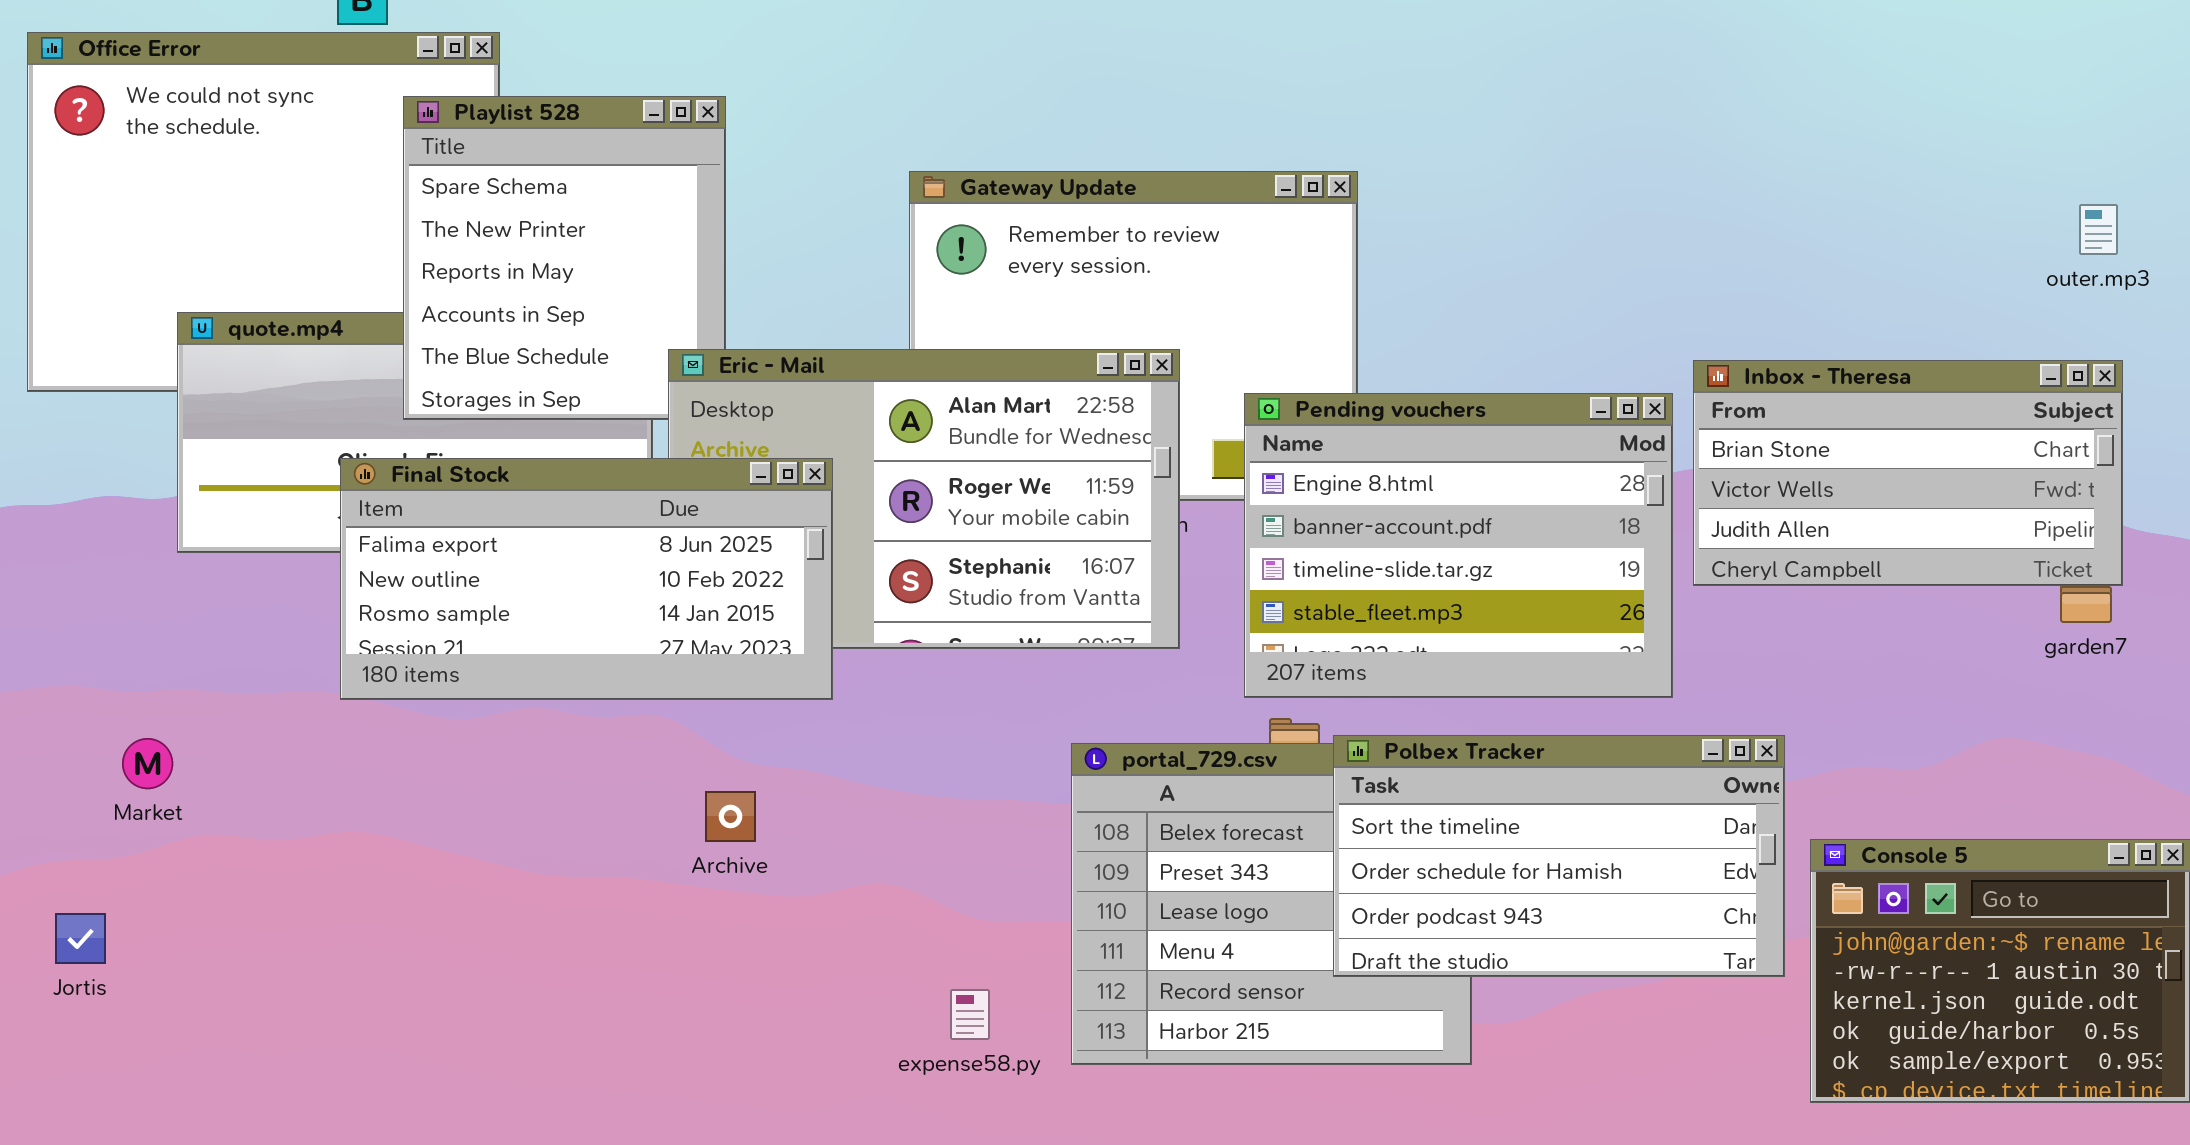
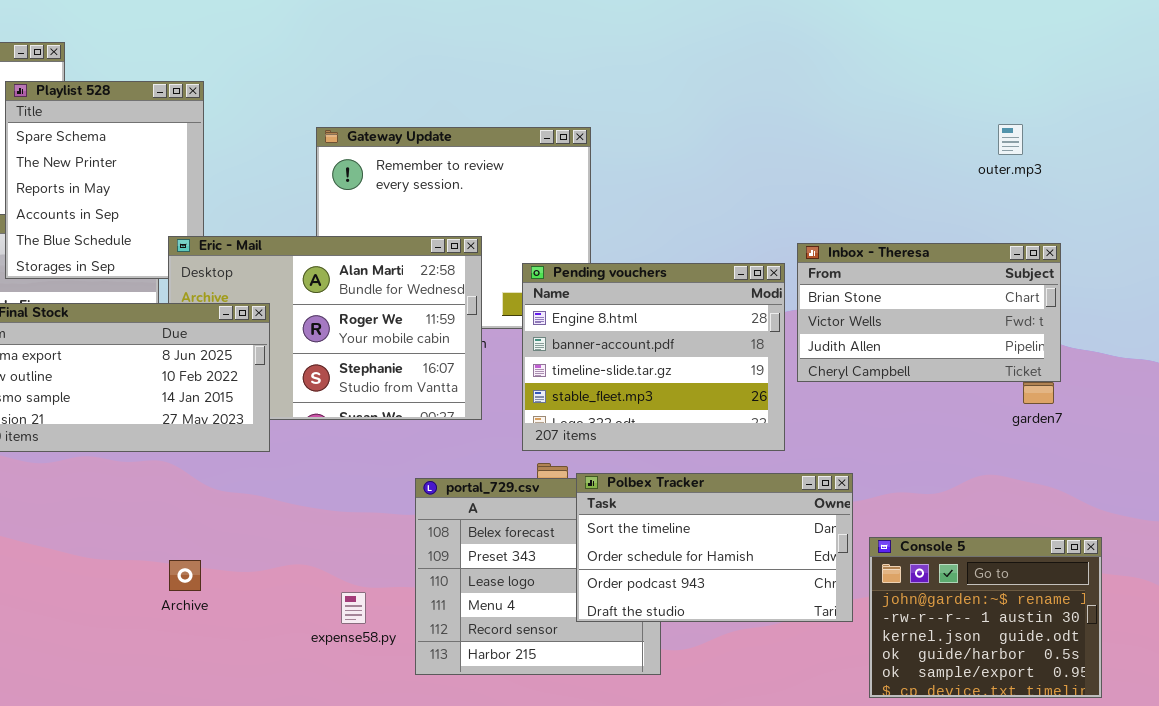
outer.mp3: [2079,204,2118,255] -> [998,124,1023,155], moved
Archive: [705,791,756,842] -> [169,560,201,591], moved
expense58.py: [950,989,990,1040] -> [341,592,366,624], moved

